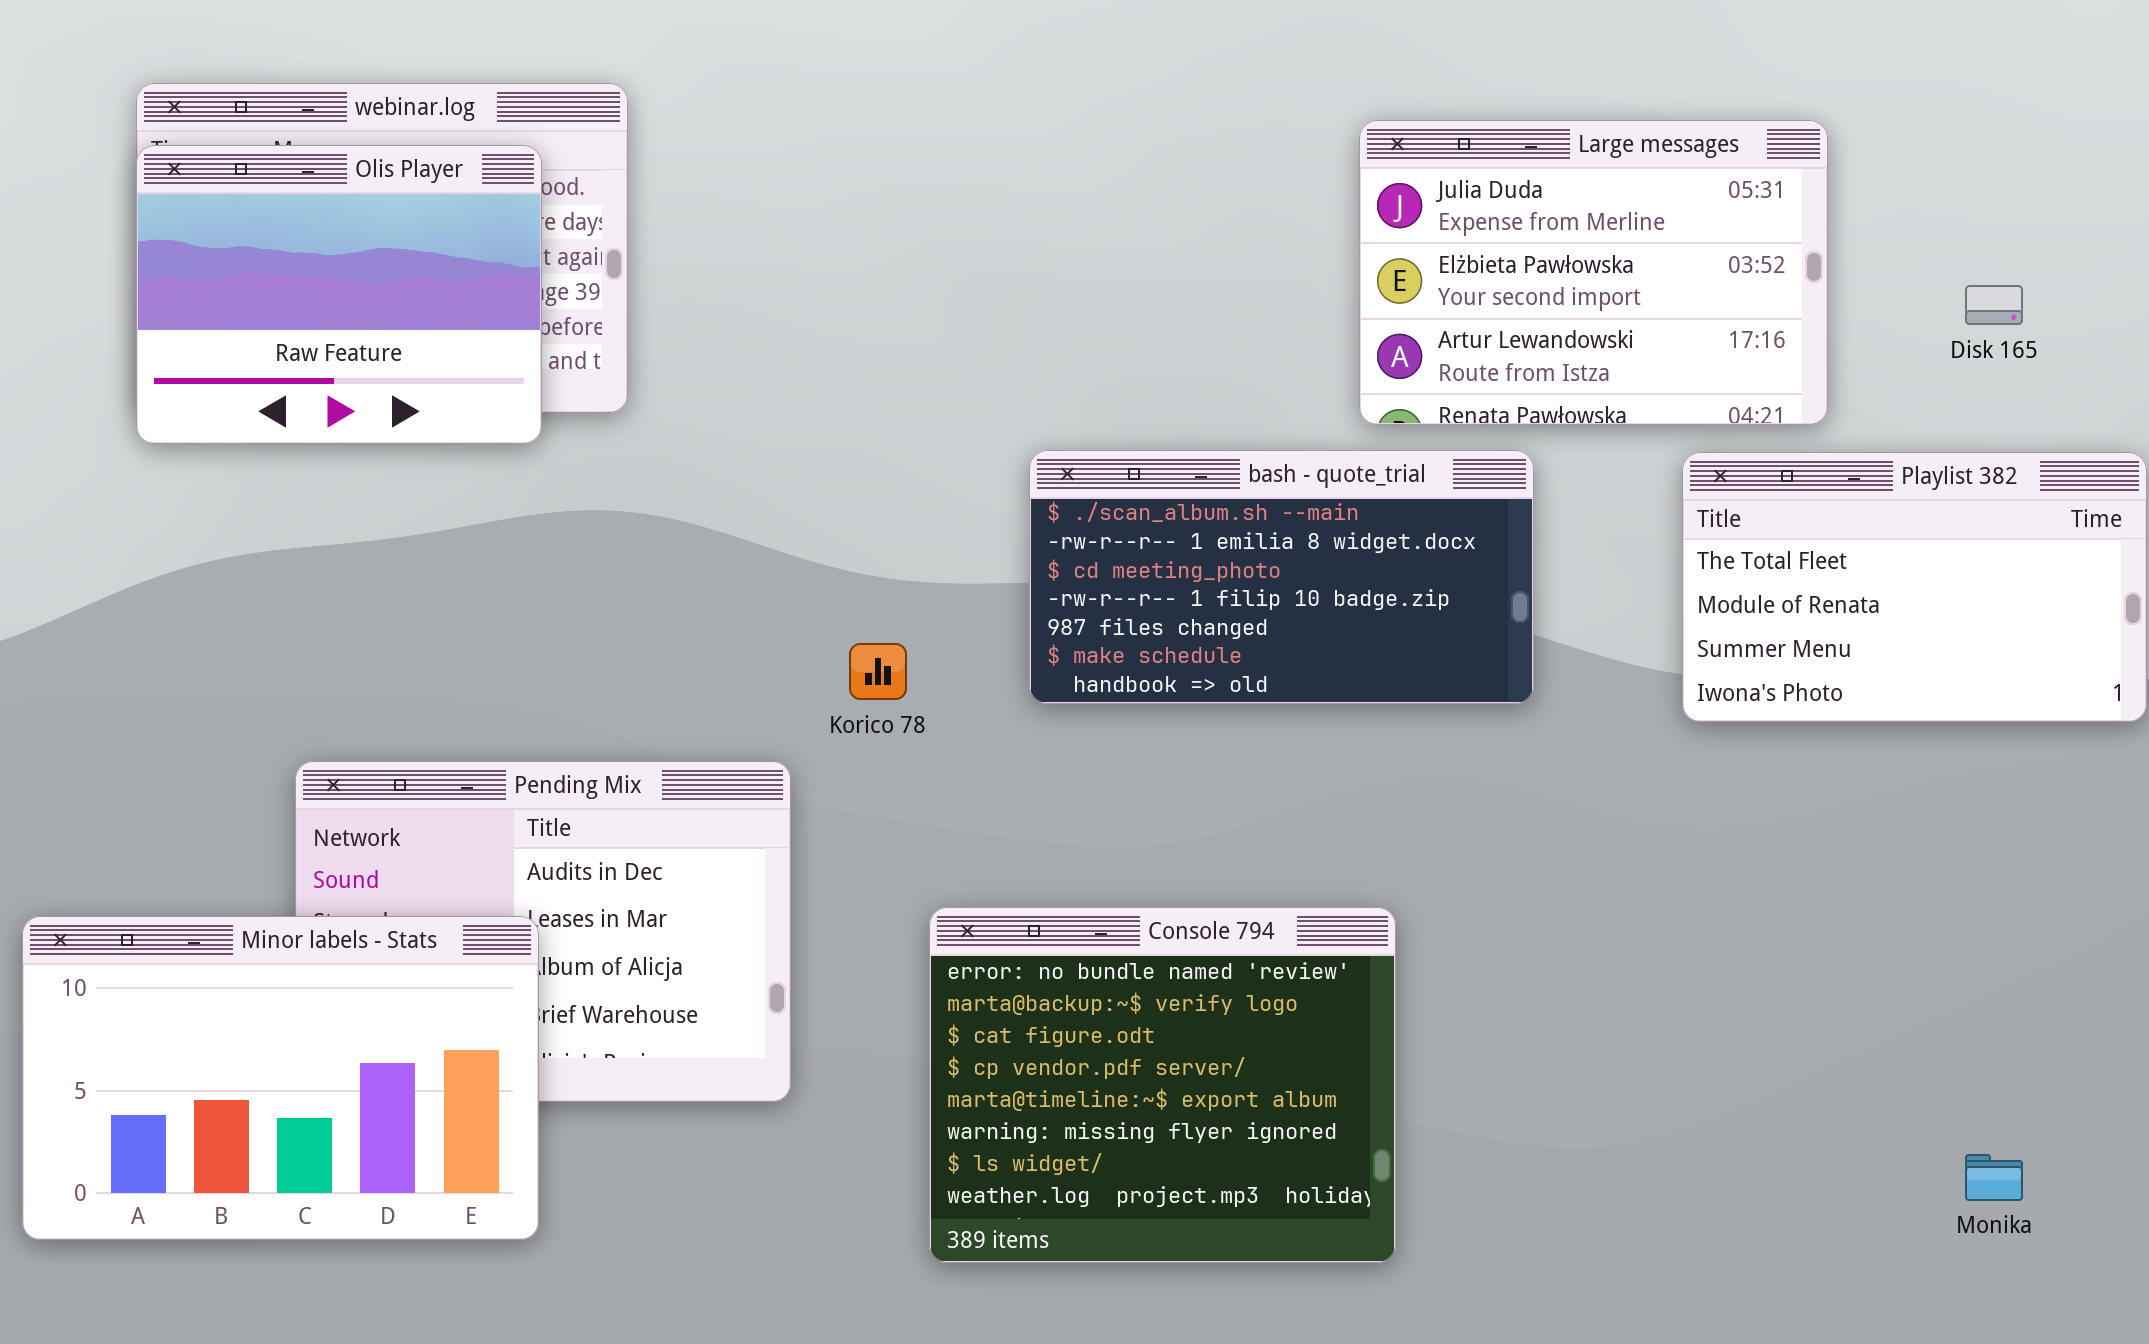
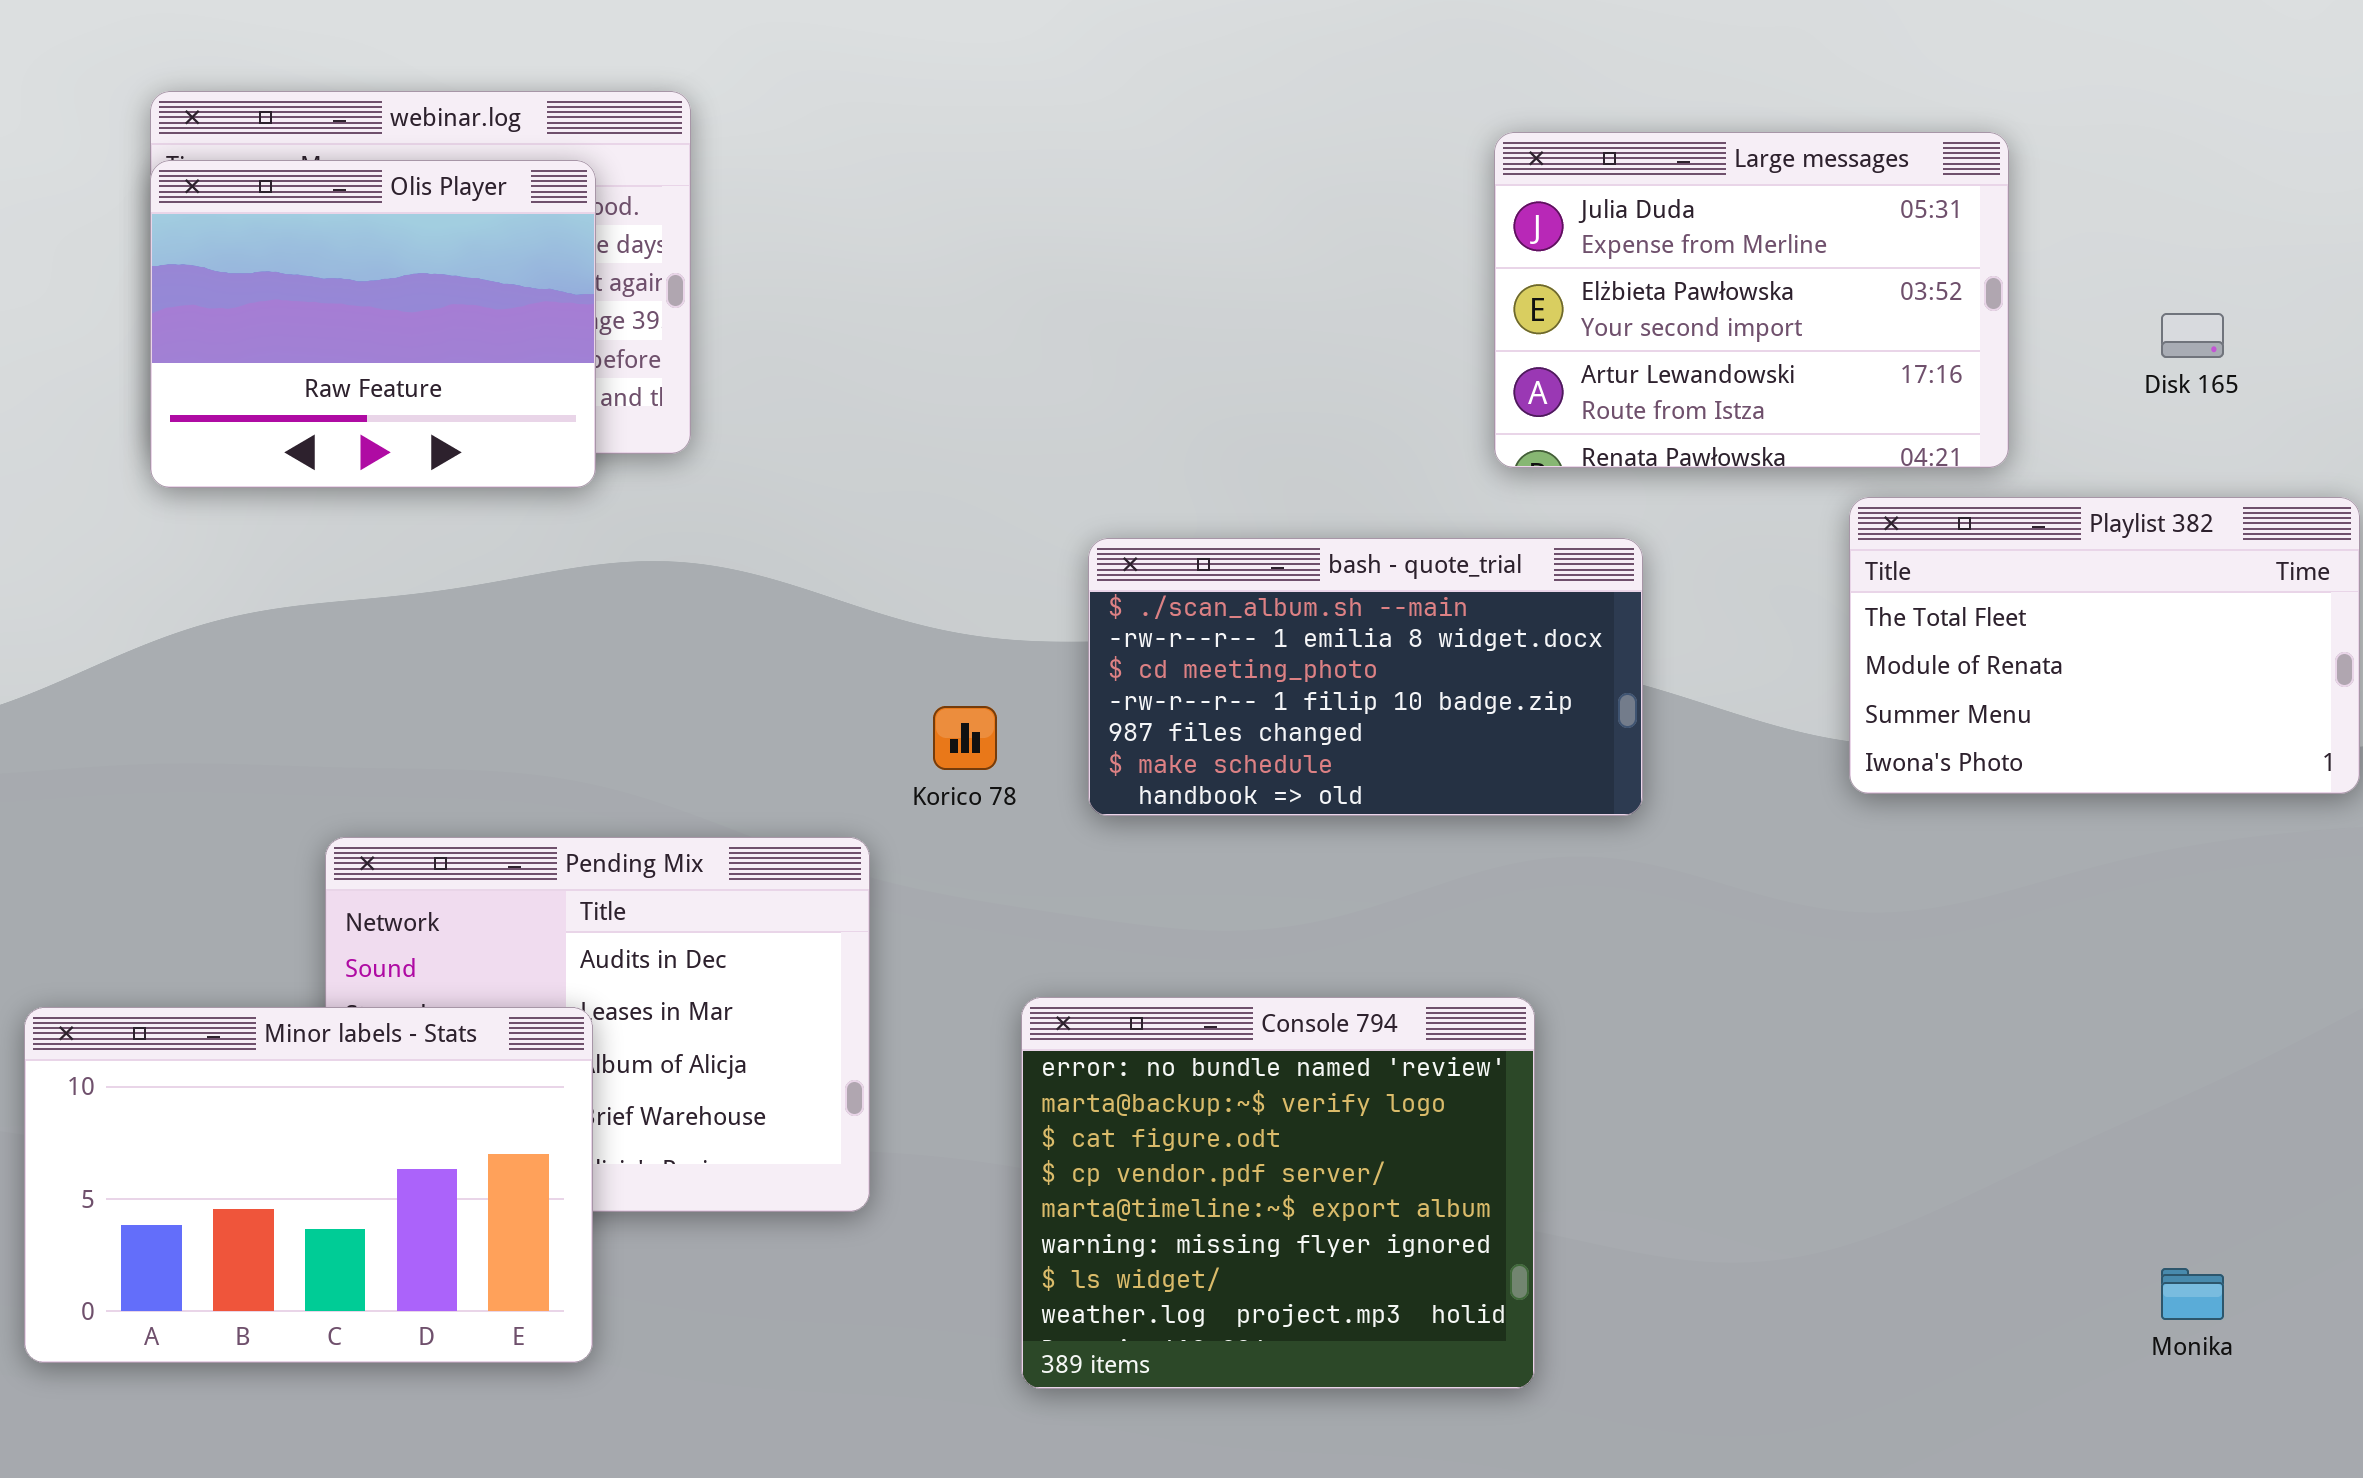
bash - quote_trial: [1029,450,1534,704] -> [1088,538,1643,816], moved

